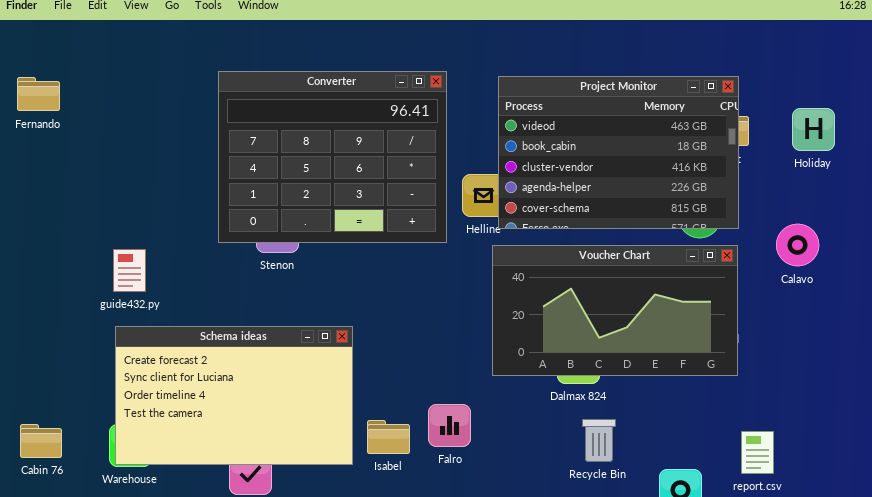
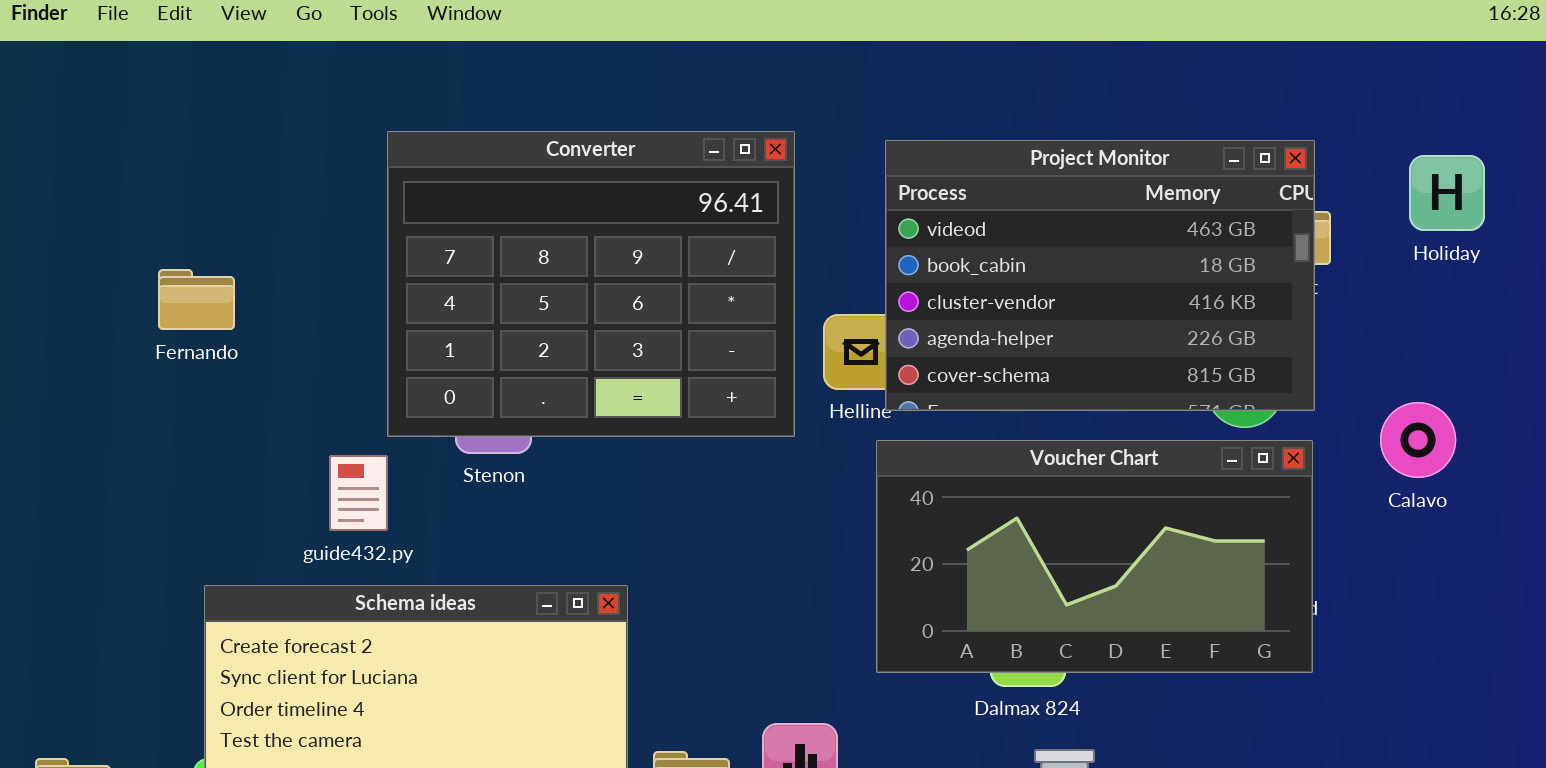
Fernando: [17,77,60,111] -> [158,269,235,330], moved
Holiday: [792,108,835,151] -> [1409,155,1485,231], moved
guide432.py: [113,249,146,292] -> [329,455,388,531], moved

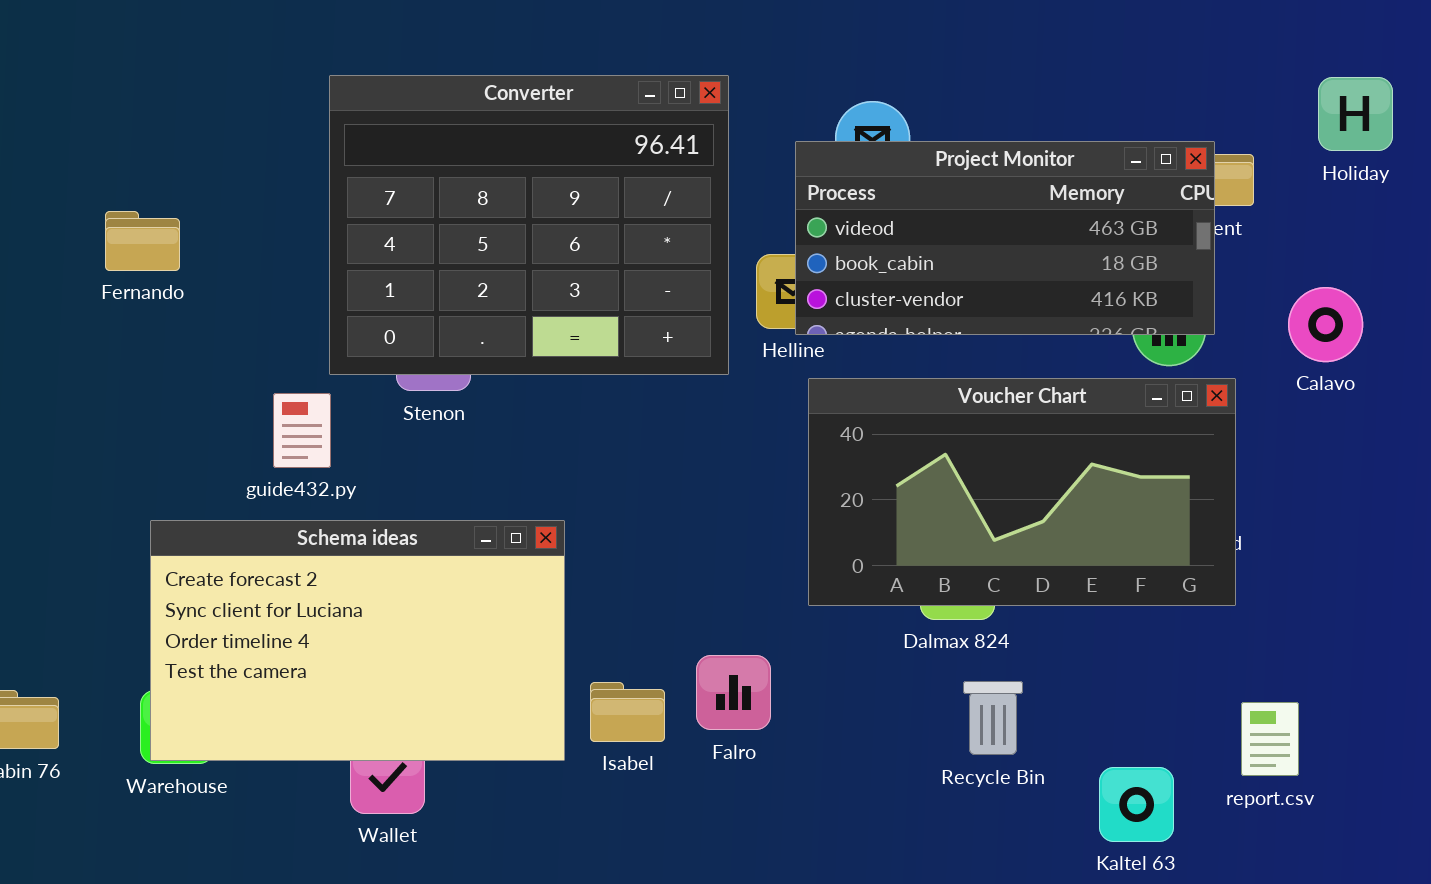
Project Monitor: [885,140,1315,411] -> [795,141,1215,335], moved, resized
Holiday: [1409,155,1485,231] -> [1318,77,1393,151], moved
Calavo: [1380,402,1456,478] -> [1288,287,1363,362], moved

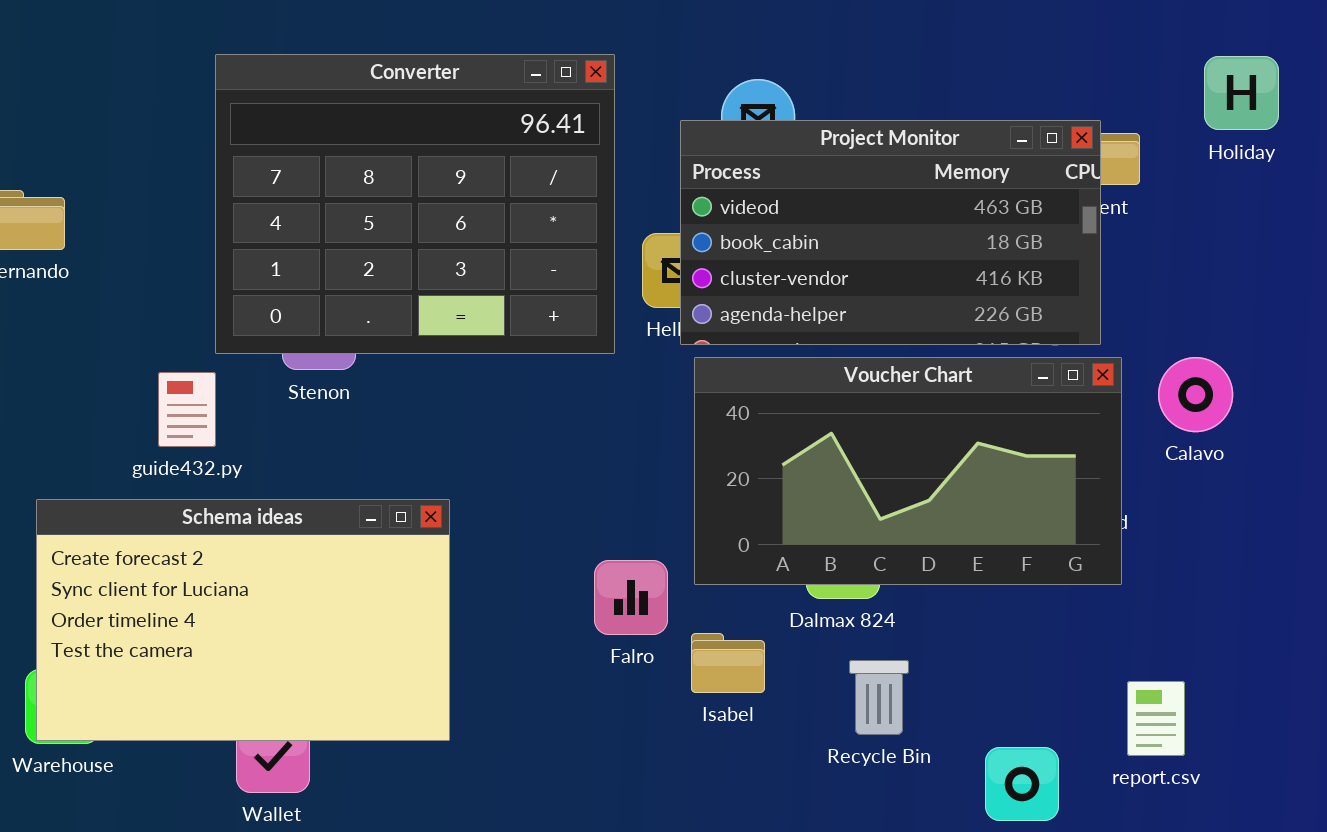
Project Monitor: [795,141,1215,335] -> [680,120,1101,345], resized
Calavo: [1288,287,1363,362] -> [1158,357,1233,432], moved
Falro: [696,655,771,730] -> [594,560,668,635], moved
Isabel: [590,682,665,742] -> [691,633,765,693], moved

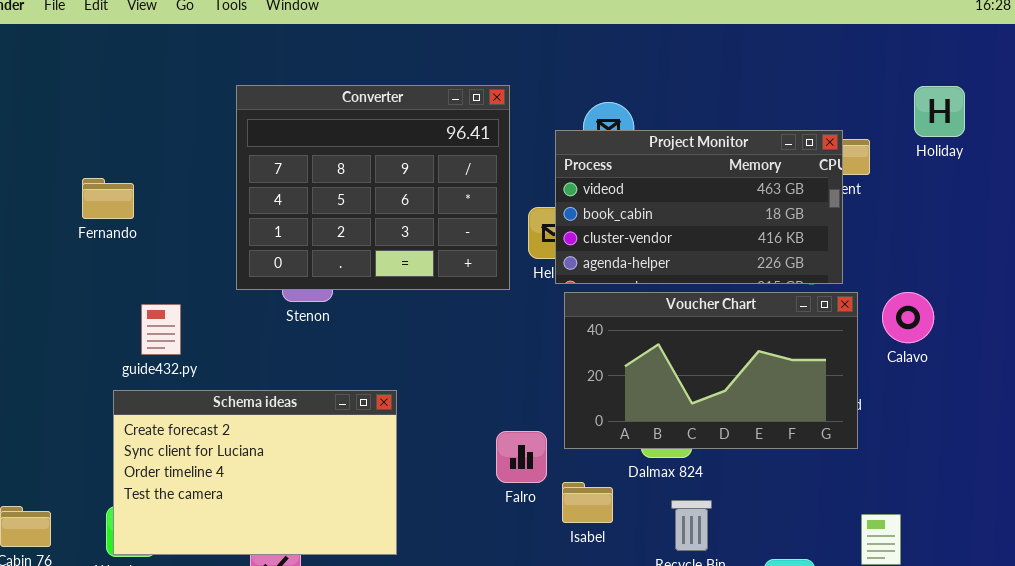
guide432.py: [158,372,216,447] -> [141,304,181,355], moved

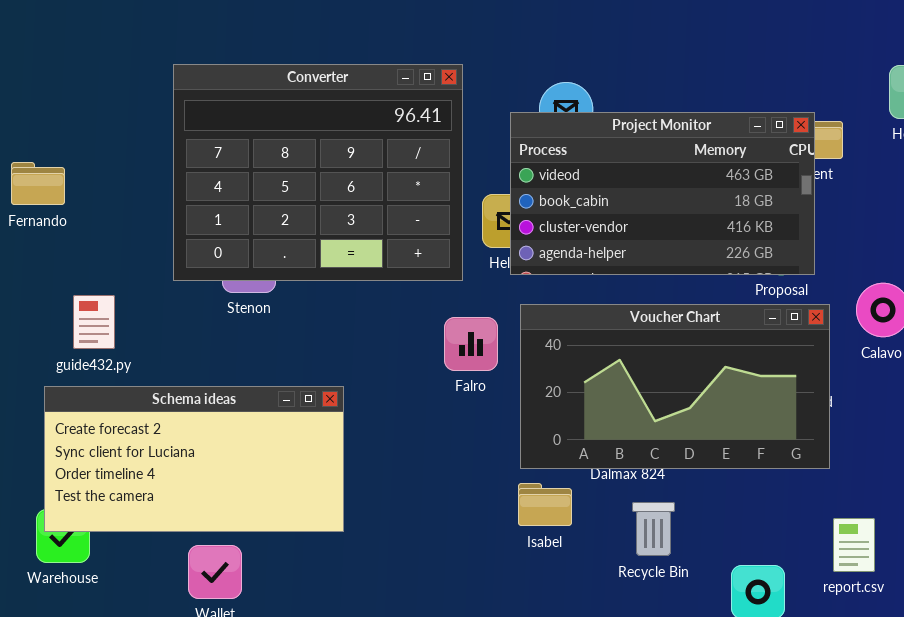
Voucher Chart: [564,292,858,449] -> [520,304,830,469], moved
Schema ideas: [113,390,397,555] -> [44,386,344,532], resized
Falro: [496,431,547,483] -> [444,317,498,371], moved

